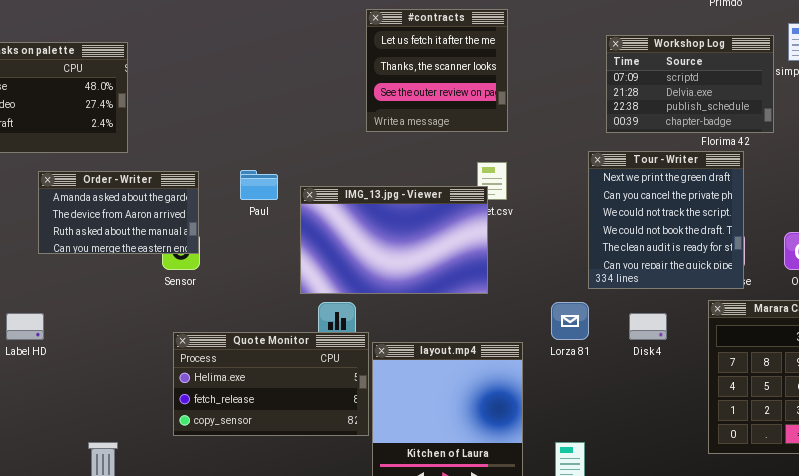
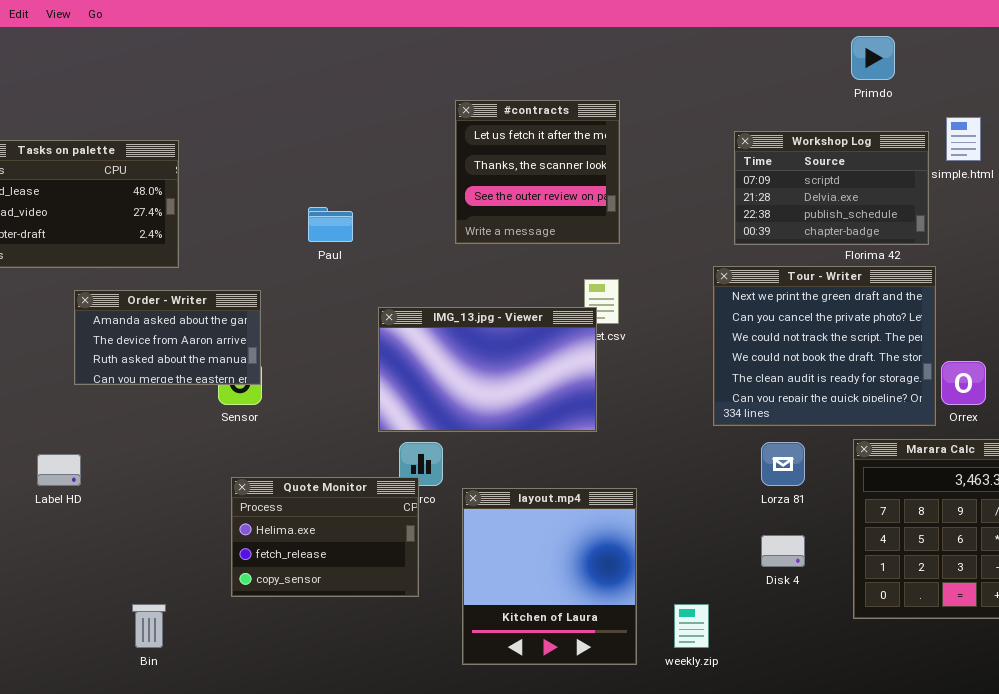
Tour - Writer: [588,151,744,289] -> [713,266,936,426], resized
Paul: [240,170,278,200] -> [308,207,353,242], moved
Lorza 81: [551,302,589,340] -> [761,442,805,486], moved
Disk 4: [629,313,667,340] -> [761,535,805,567], moved
Quote Monitor: [173,332,369,436] -> [231,477,419,597], resized

